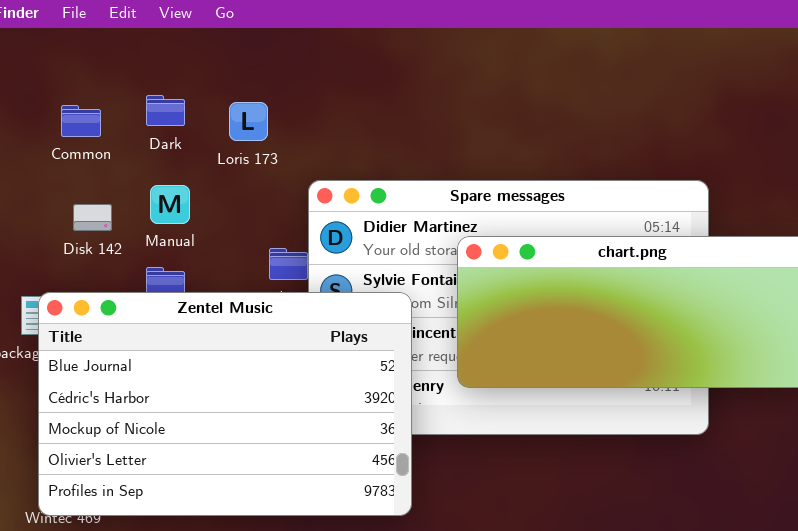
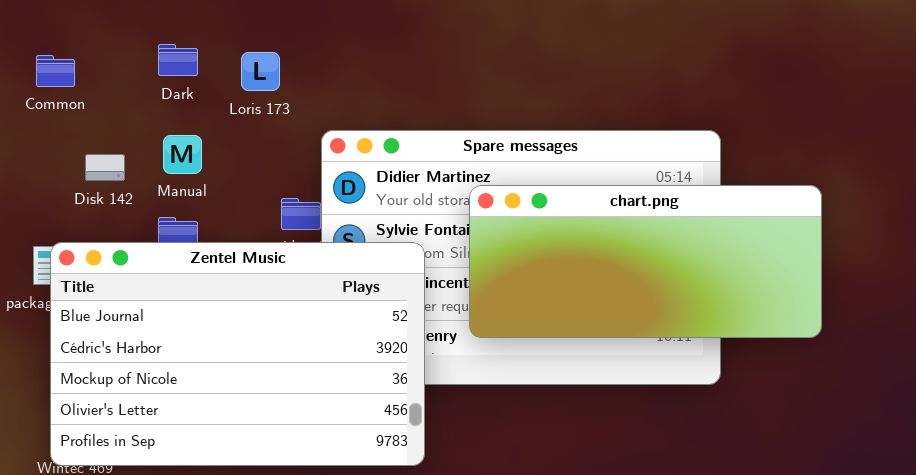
Common: [61,105,101,137] -> [36,55,75,87], moved

